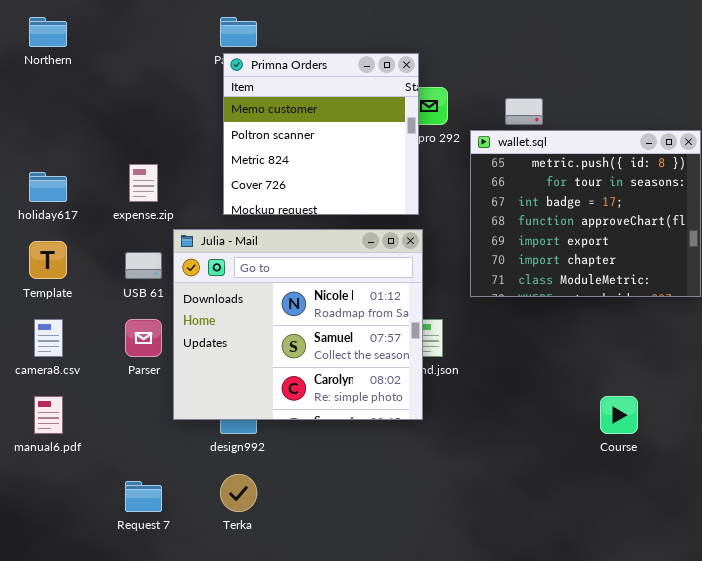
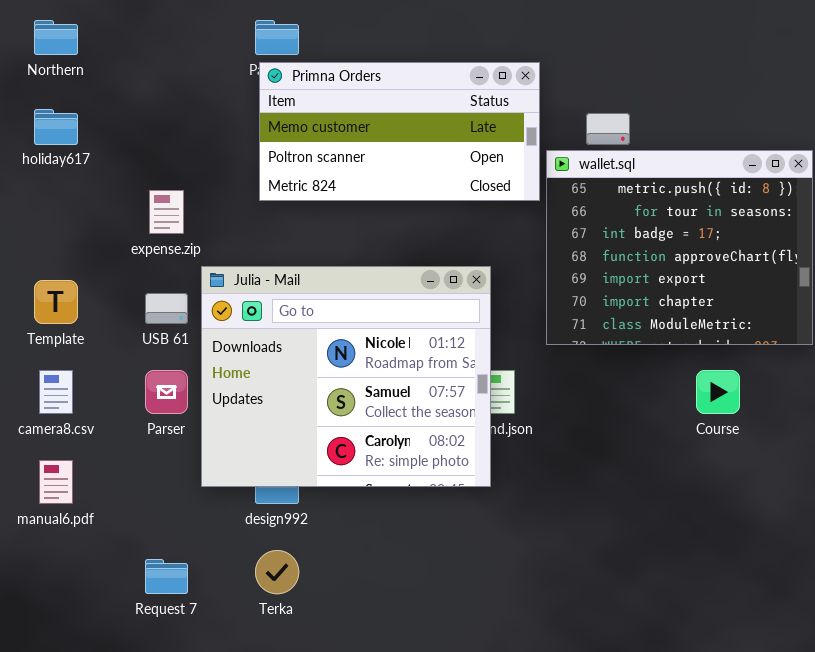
Primna Orders: [223,53,419,215] -> [259,62,540,201], resized
holiday617: [29,172,67,202] -> [34,109,78,145], moved
Course: [600,396,638,434] -> [696,370,740,414], moved

